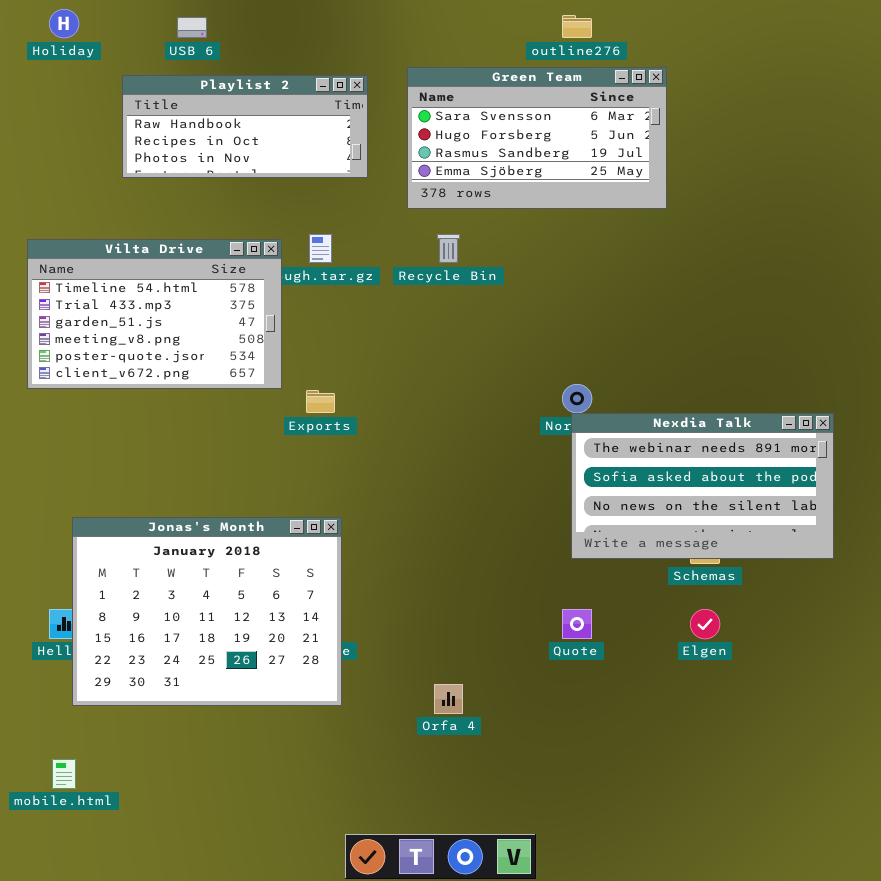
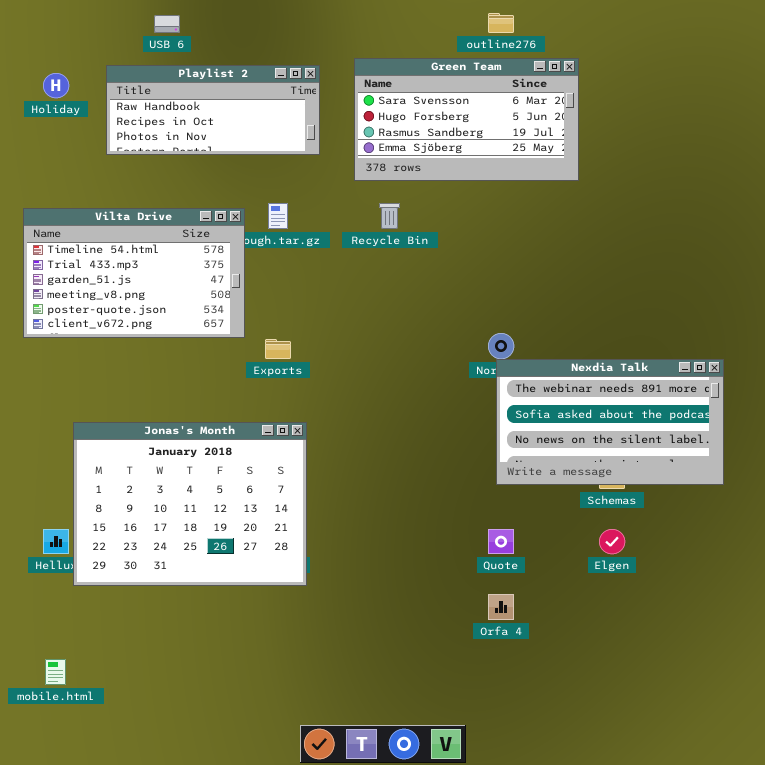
Holiday: [49,9,79,38] -> [43,73,69,98], moved
Jonas's Month: [72,517,342,706] -> [73,422,307,586], moved
Orfa 4: [434,684,463,714] -> [488,594,514,620], moved

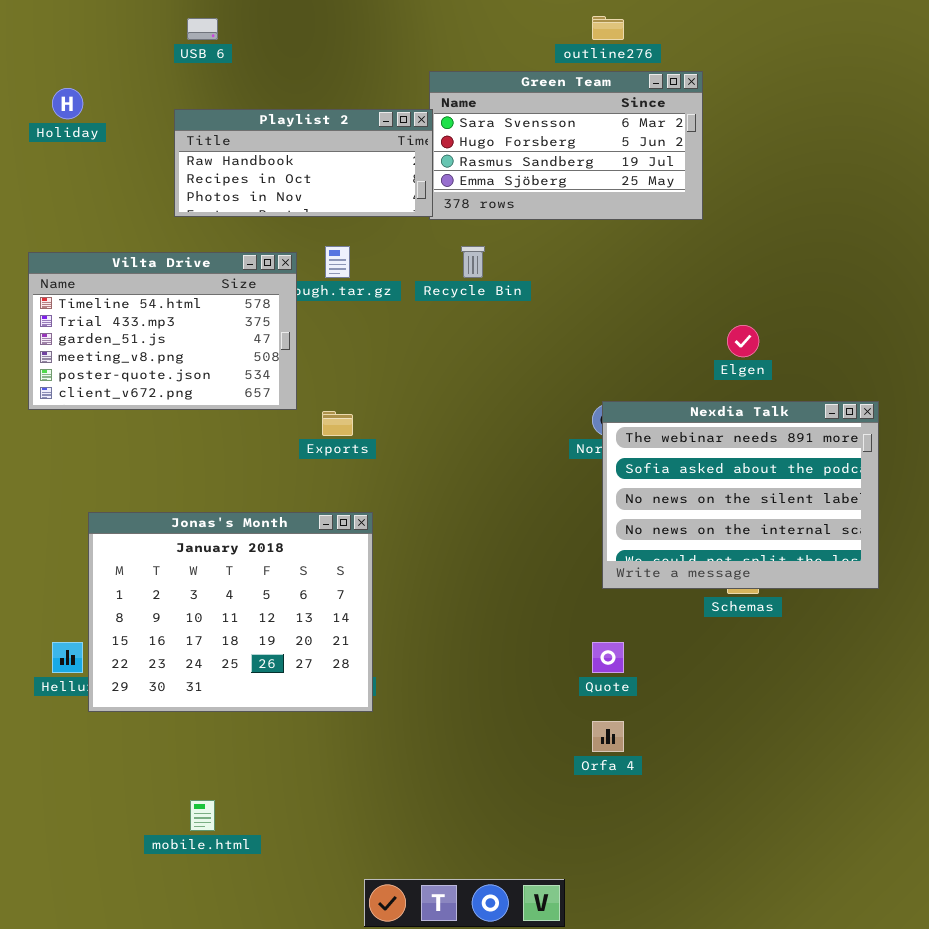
Playlist 2: [106,65,320,155] -> [174,109,433,217], moved
Nexdia Talk: [496,359,724,485] -> [602,401,879,589], resized
Elgen: [599,529,625,554] -> [727,325,759,357], moved
mobile.html: [45,659,66,685] -> [190,800,215,831], moved

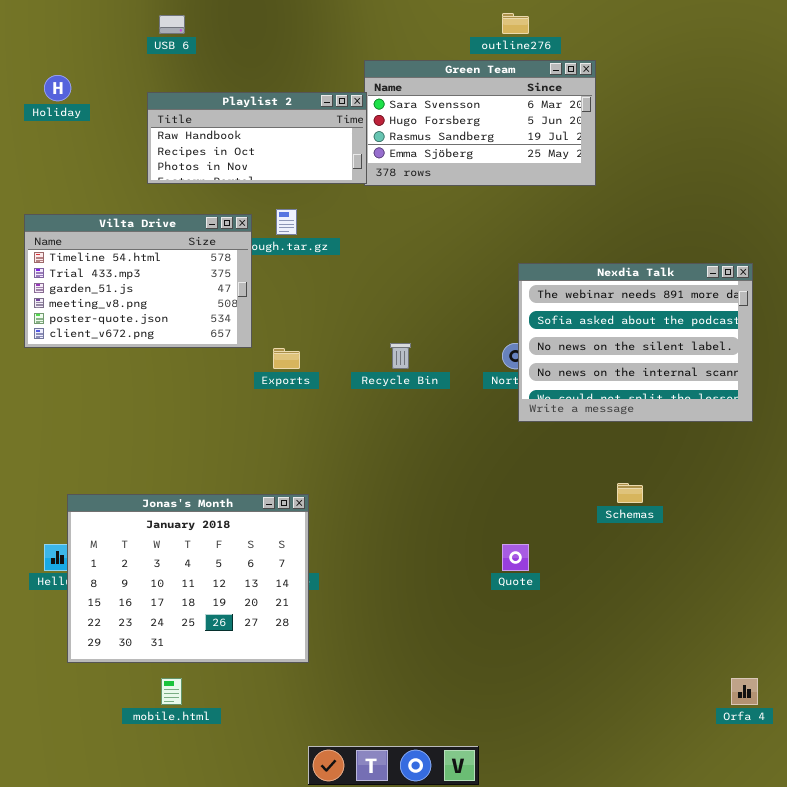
Recycle Bin: [461,246,485,278] -> [390,343,411,369], moved
Nexdia Talk: [602,401,879,589] -> [518,263,753,422], moved
Jonas's Month: [88,512,373,712] -> [67,494,309,663], moved
Orfa 4: [592,721,624,752] -> [731,678,758,705], moved

